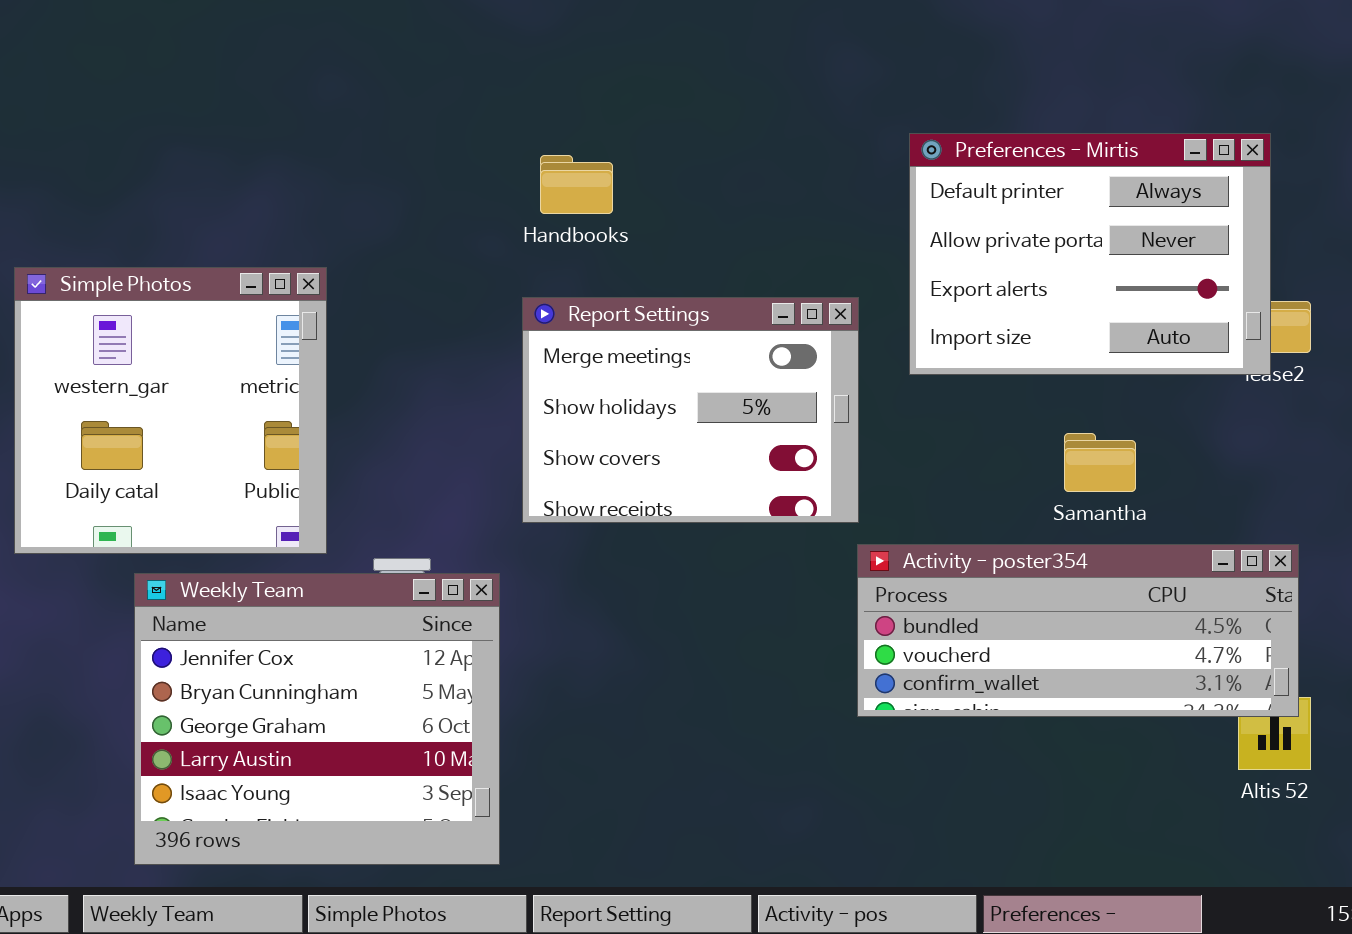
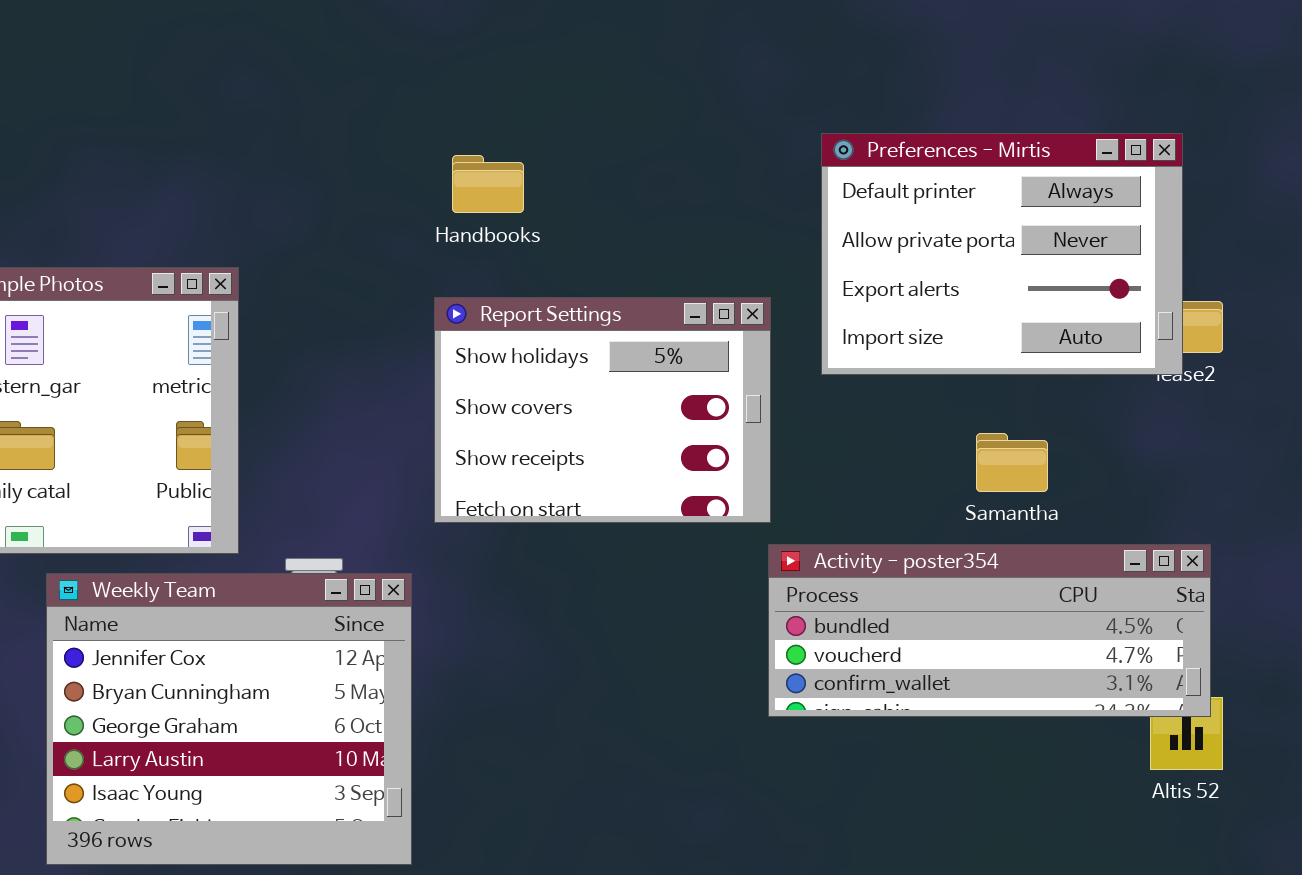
Report Settings: [522,297,859,523] -> [434,297,771,523], scrolled down 1 row

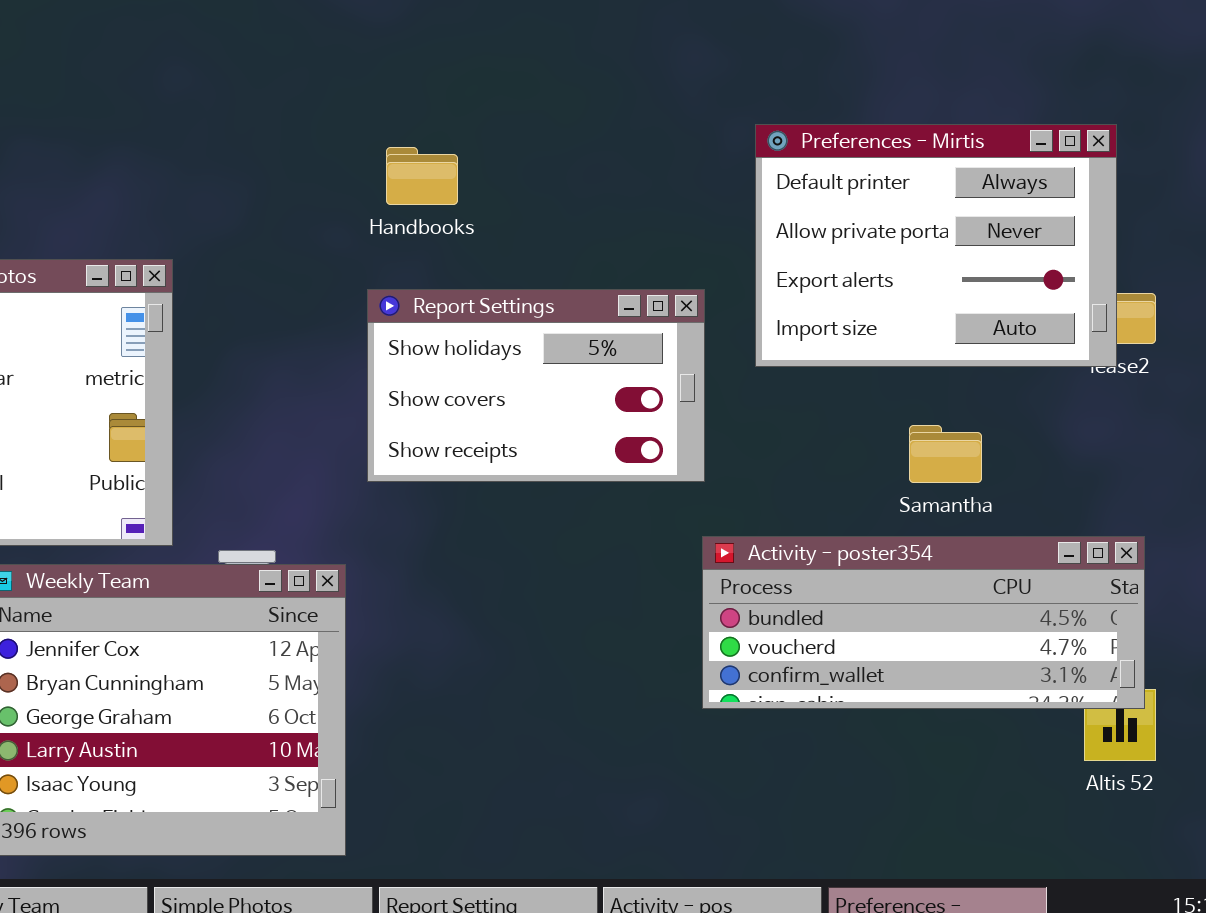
Report Settings: [434,297,771,523] -> [367,289,705,482], resized

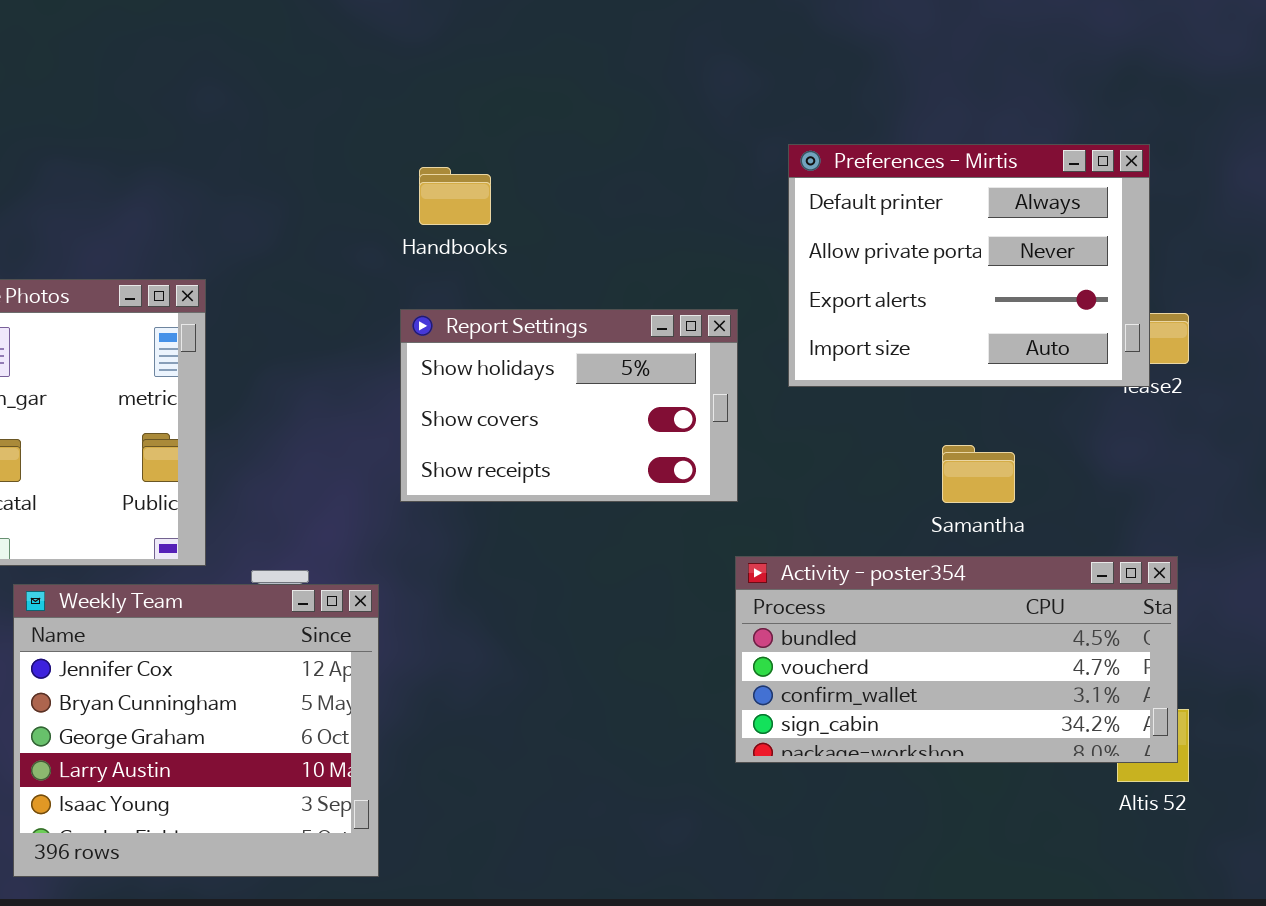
Activity - poster354: [702,536,1145,709] -> [735,556,1178,763], resized

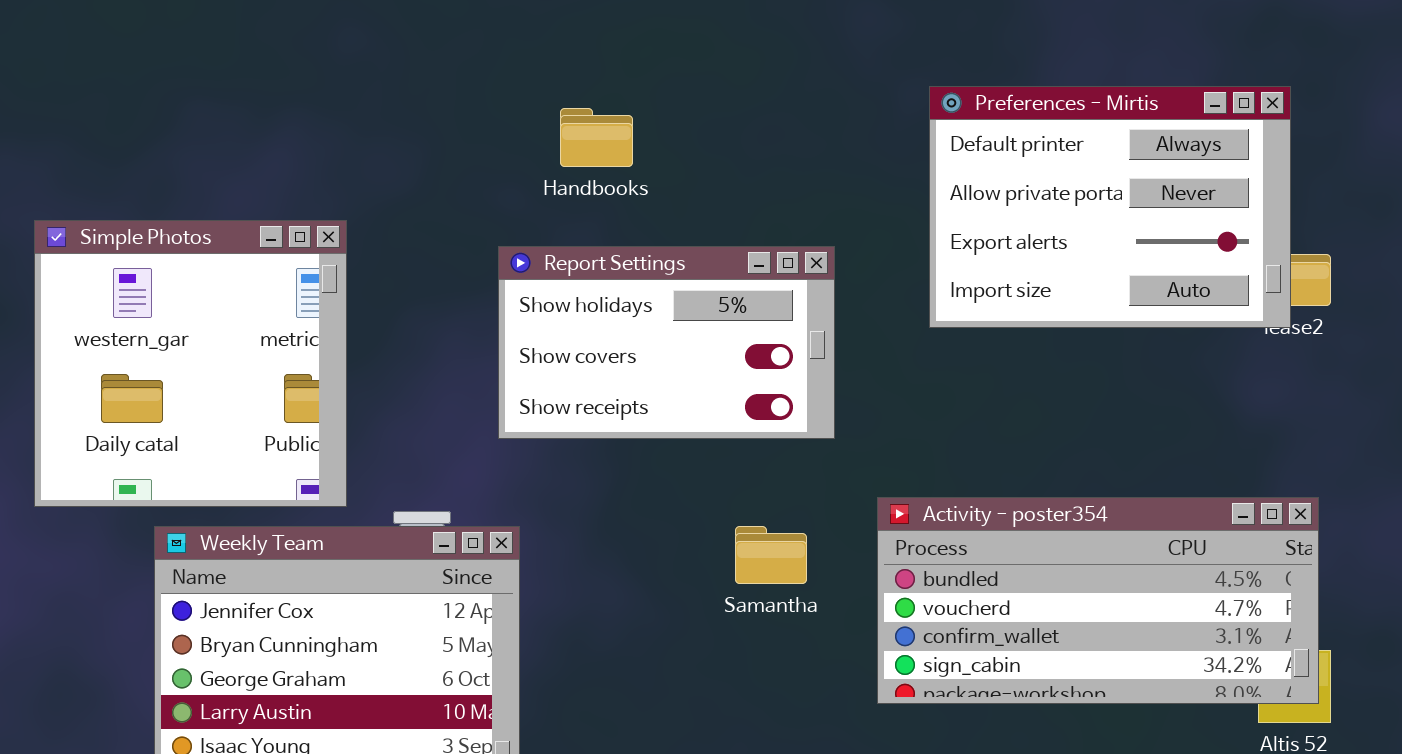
Report Settings: [400,309,738,502] -> [498,246,835,439], moved
Samantha: [942,445,1015,503] -> [735,526,807,584], moved

